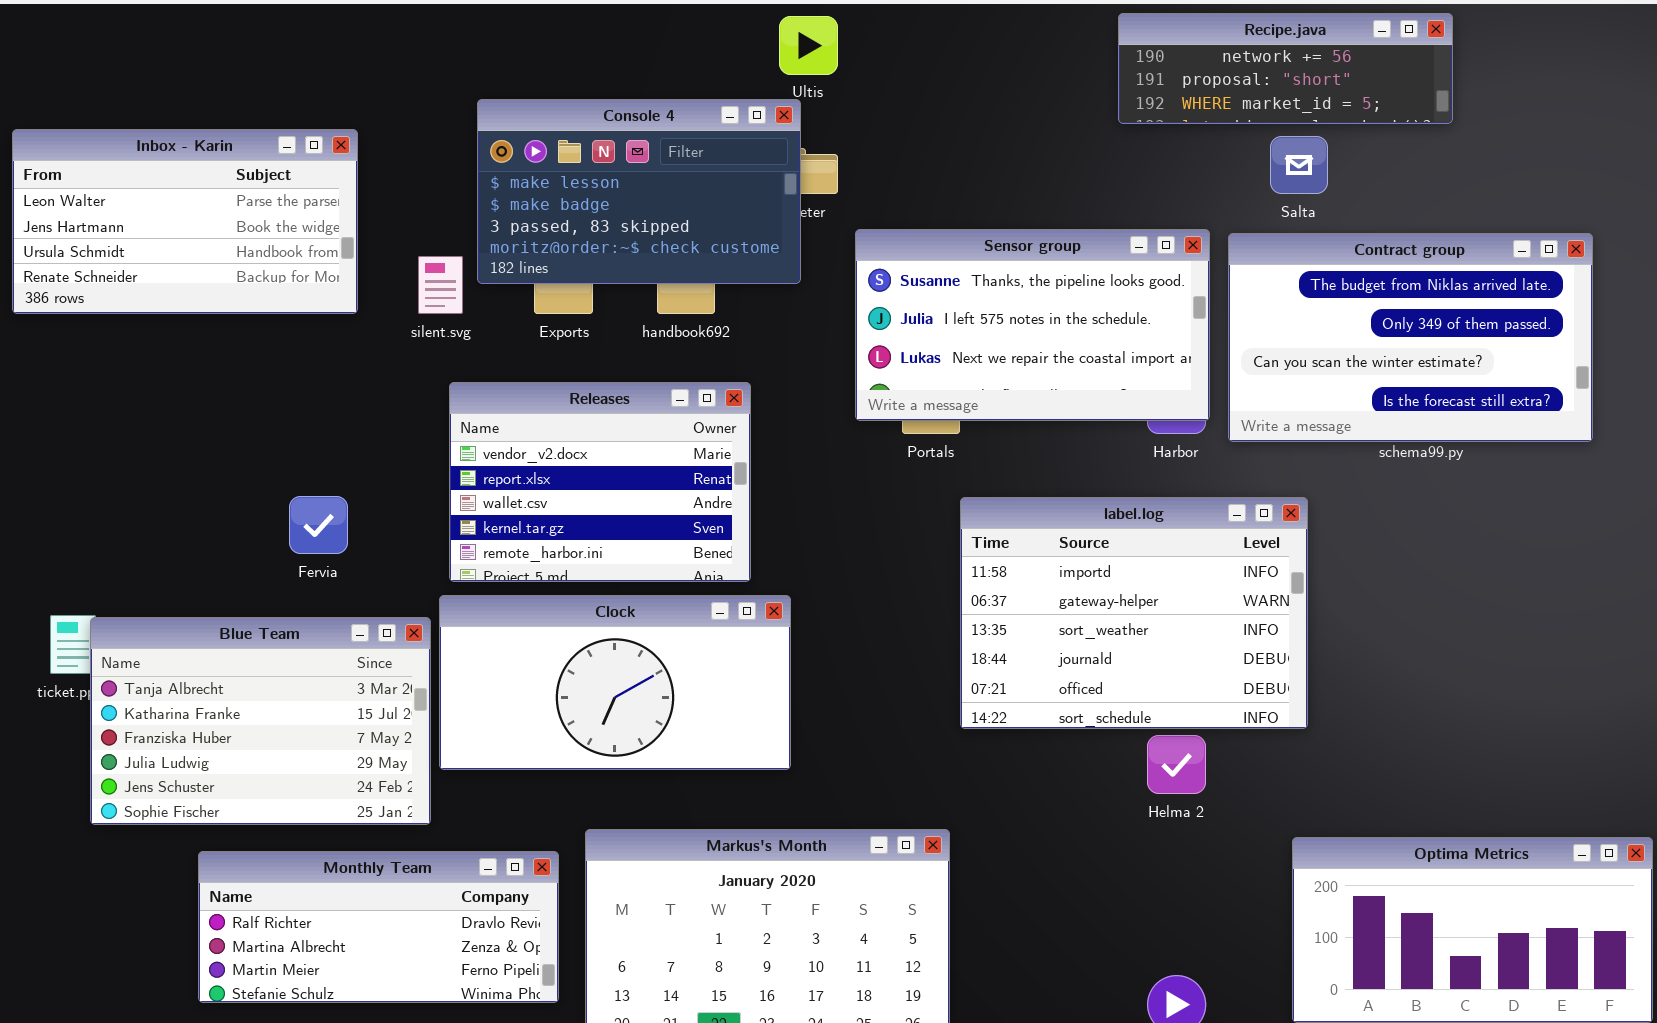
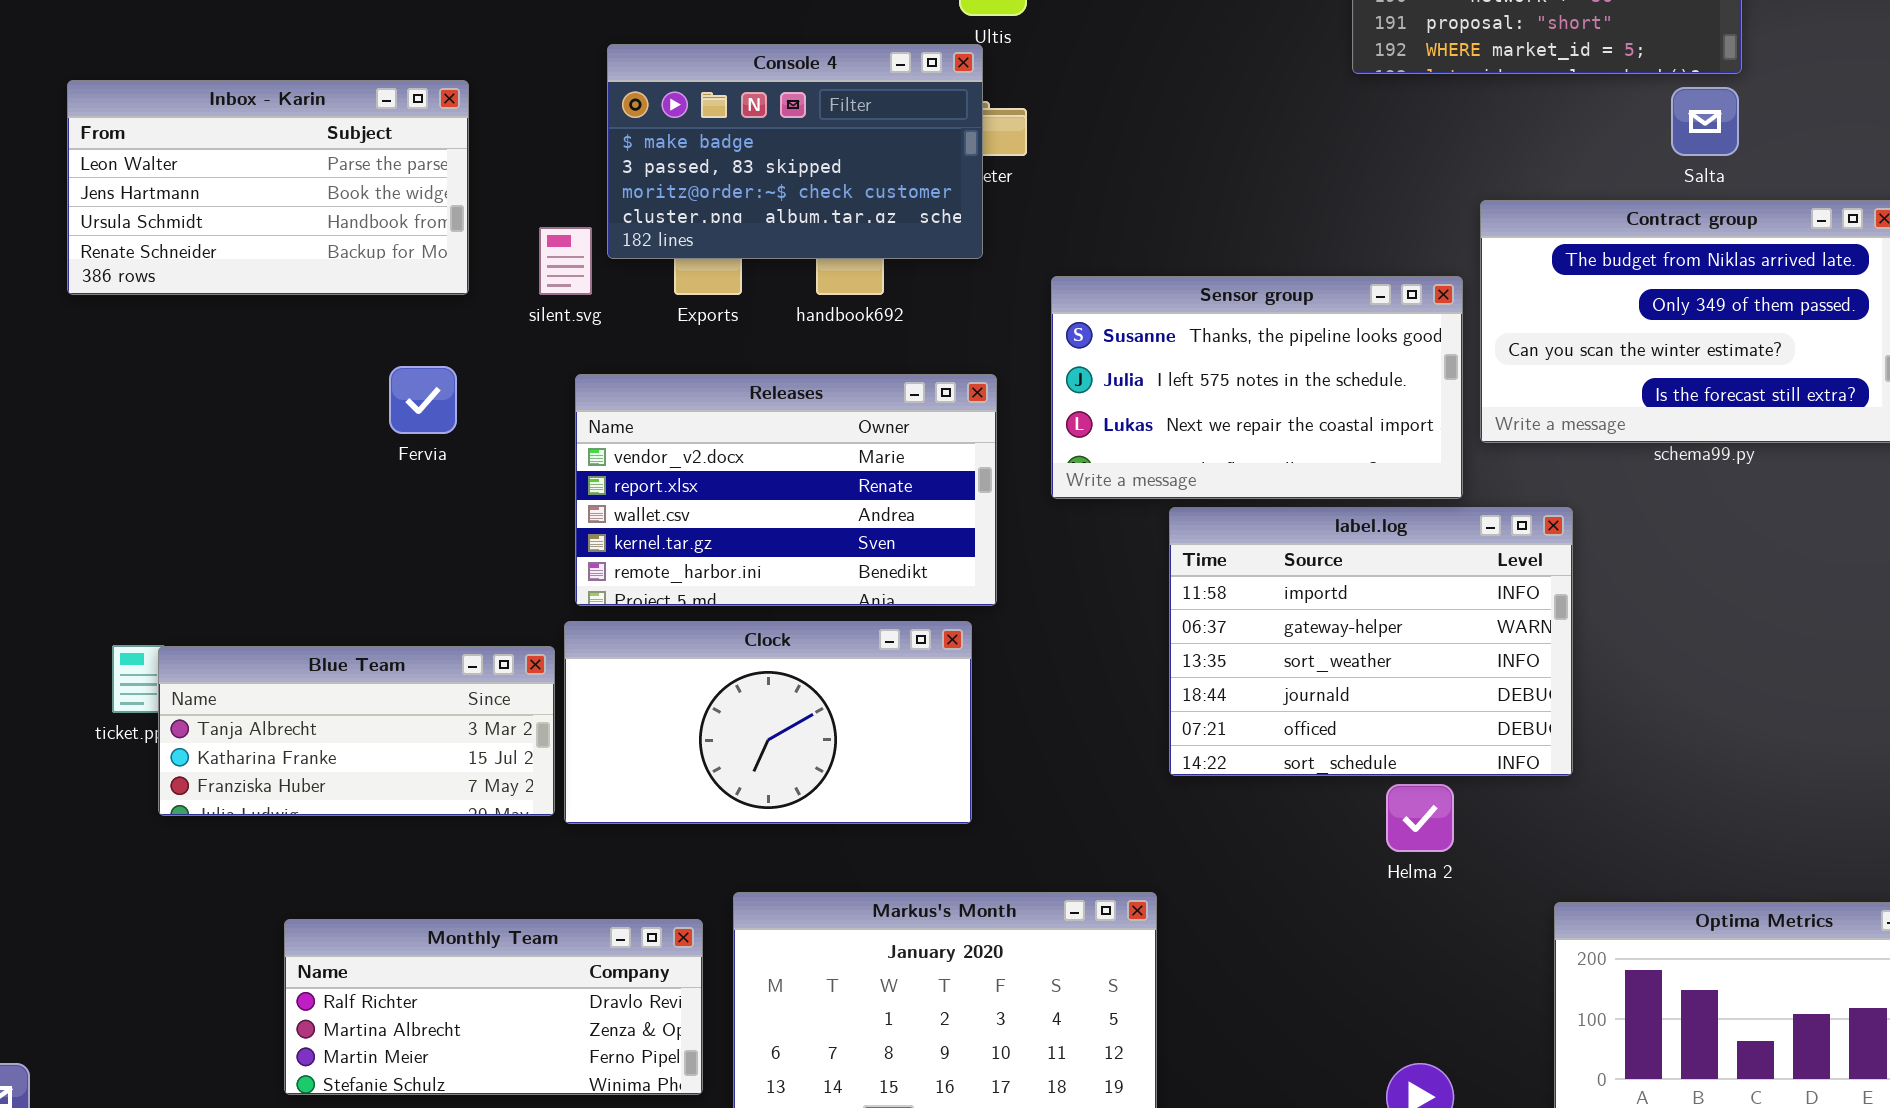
Console 4: [477,99,801,284] -> [607,44,983,259], scrolled down 1 row
Salta: [1270,136,1328,194] -> [1671,87,1739,156], moved
Sensor group: [855,229,1210,421] -> [1051,276,1463,499], moved
Releases: [449,382,751,582] -> [575,374,997,606], resized
Fervia: [289,496,348,554] -> [389,366,457,434], moved
Blue Team: [90,617,431,825] -> [158,646,555,816], resized

